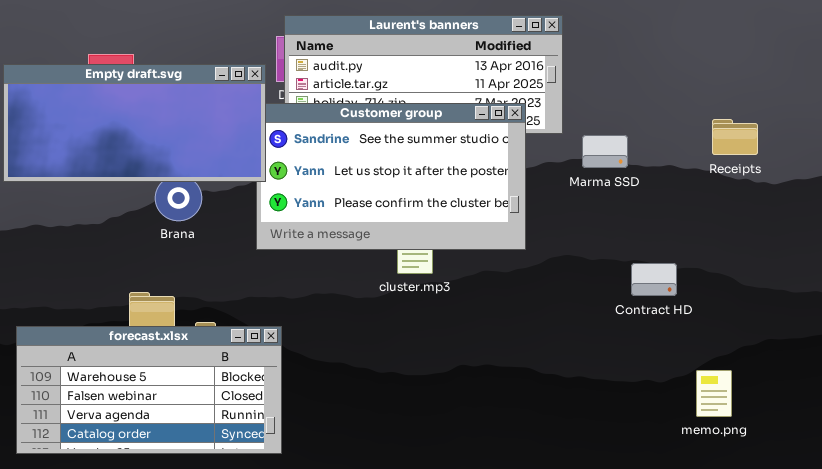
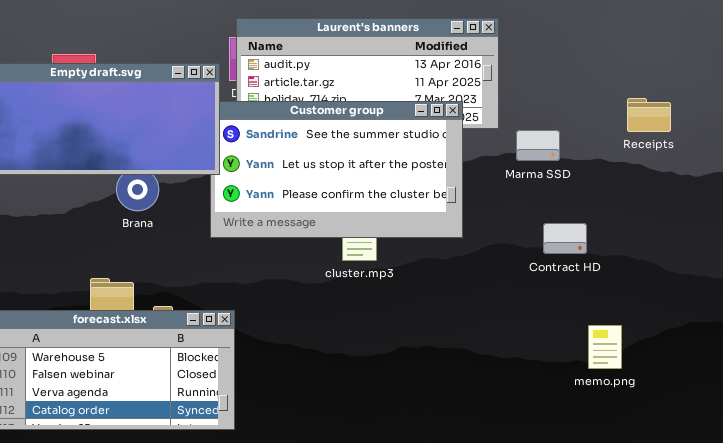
Receipts: [712,119,758,155] -> [627,98,671,132], moved
Contract HD: [631,263,677,296] -> [543,223,587,254], moved
memo.png: [696,370,732,417] -> [588,325,622,369], moved

